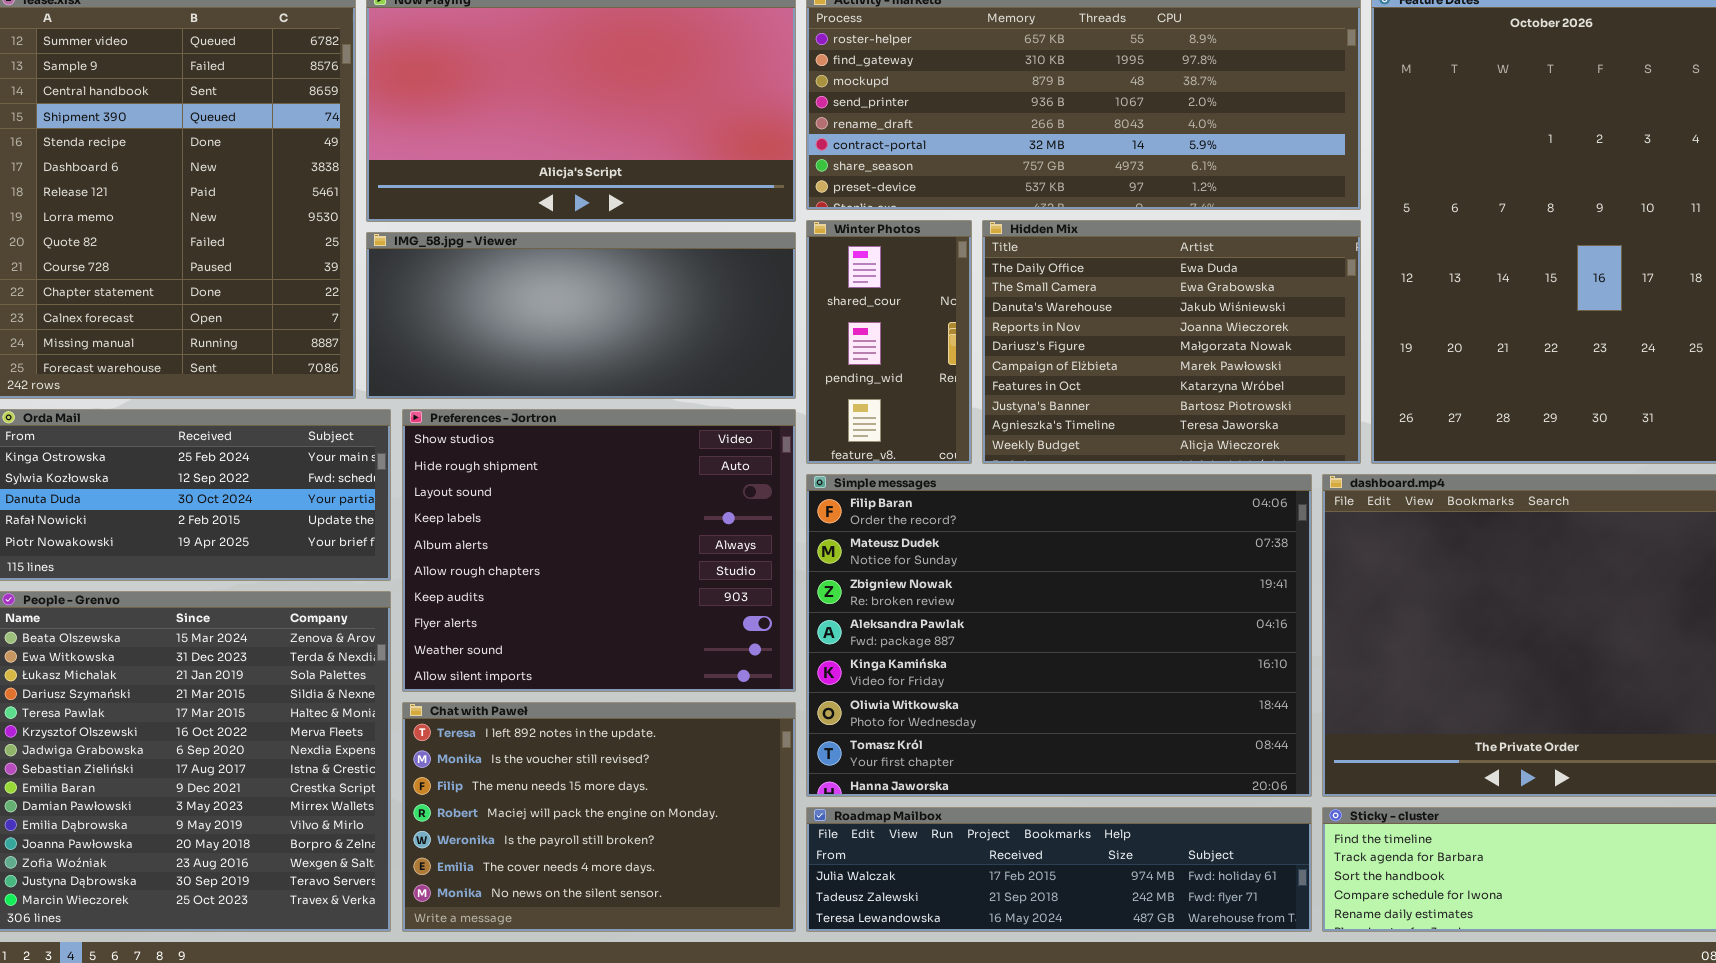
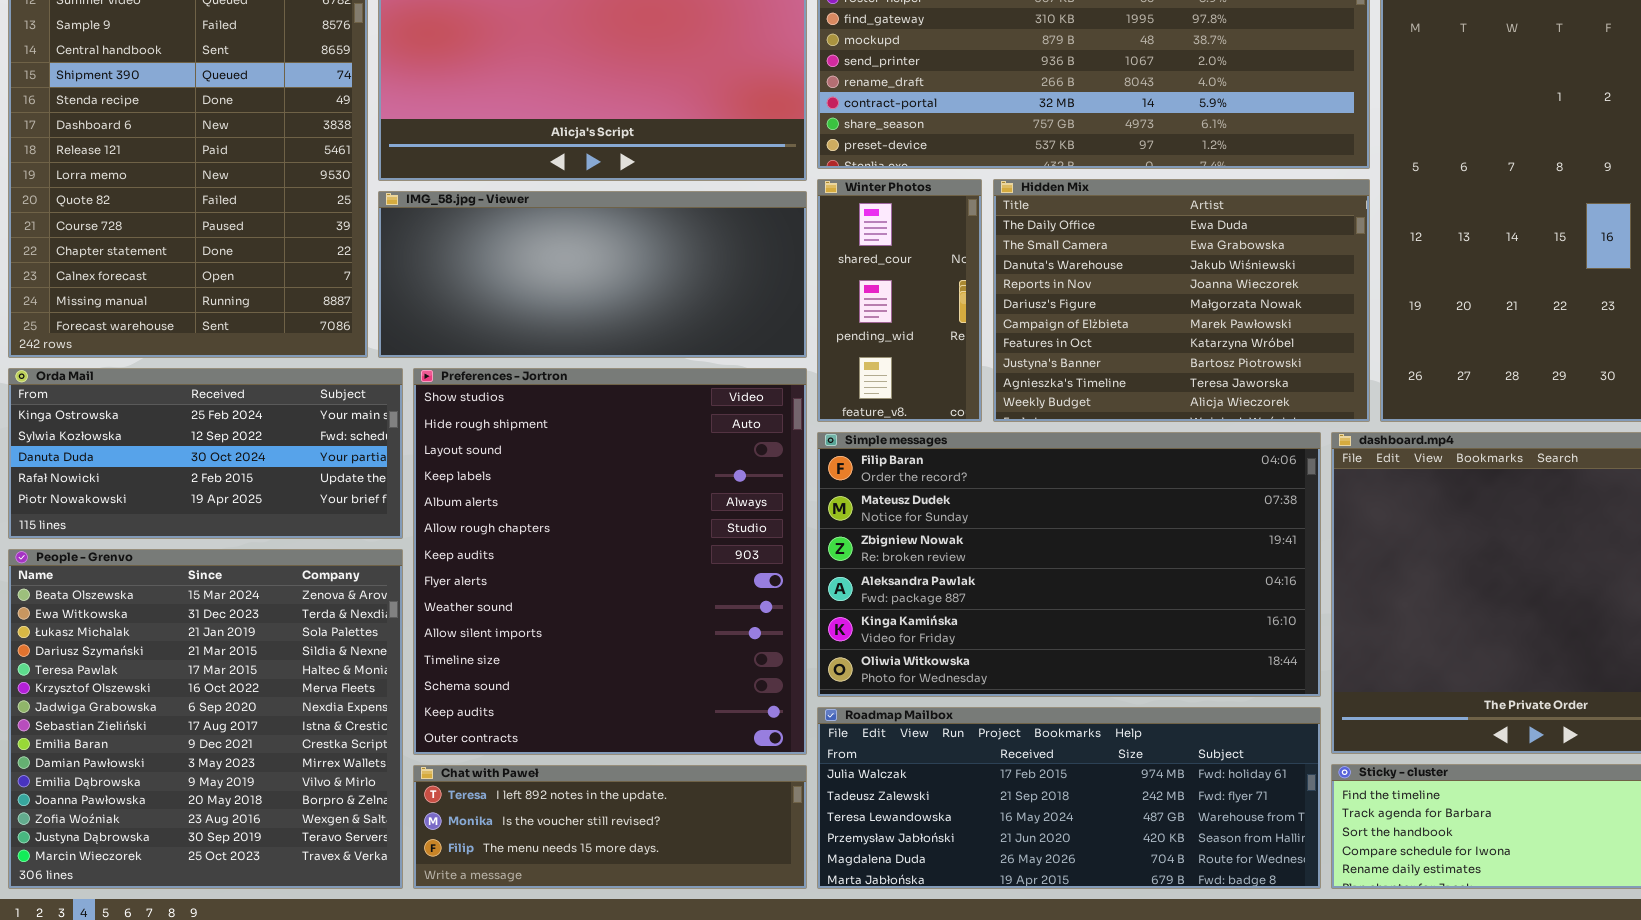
Preferences - Jortron: [402,409,796,692] -> [413,368,807,755], resized
Simple messages: [806,474,1312,797] -> [817,432,1321,697], resized
Chat with Paweł: [402,702,796,932] -> [413,765,807,889], resized
Roadmap Mailbox: [806,807,1312,932] -> [817,707,1321,889], resized

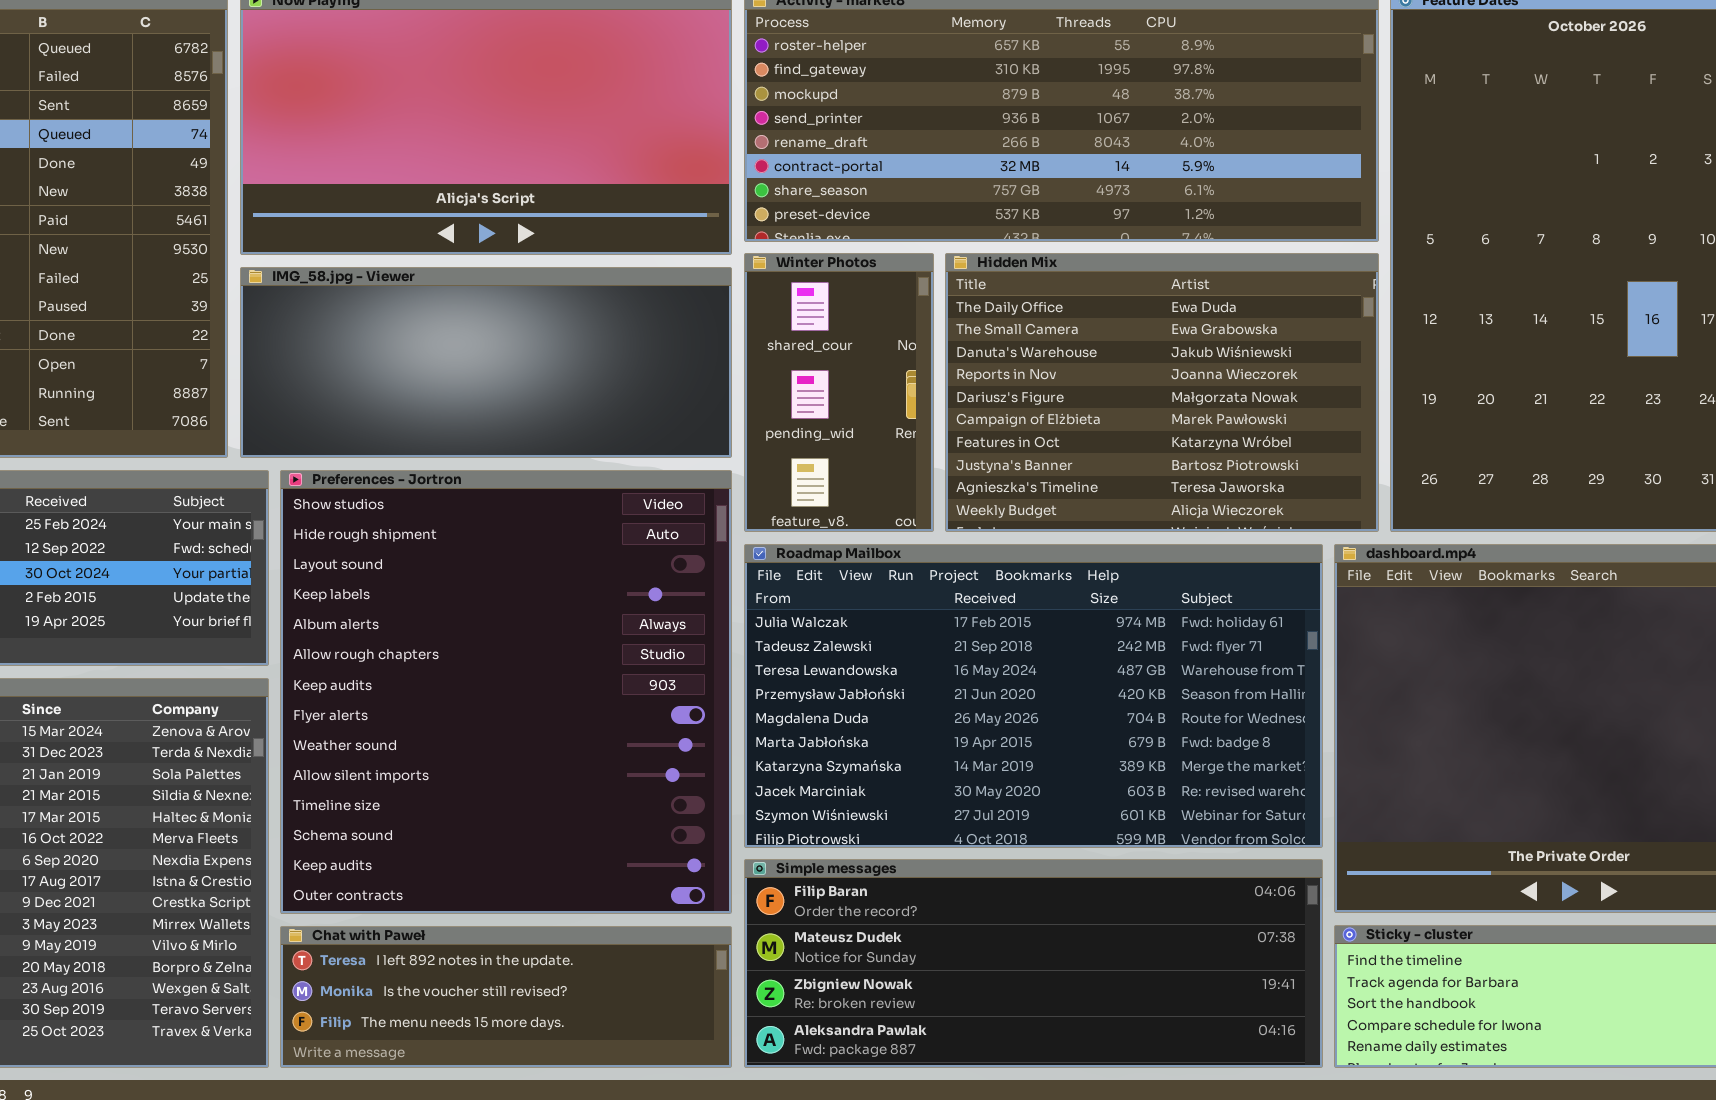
Simple messages: [817,432,1321,697] -> [744,859,1323,1068], moved, resized
Roadmap Mailbox: [817,707,1321,889] -> [744,544,1323,848], moved, resized

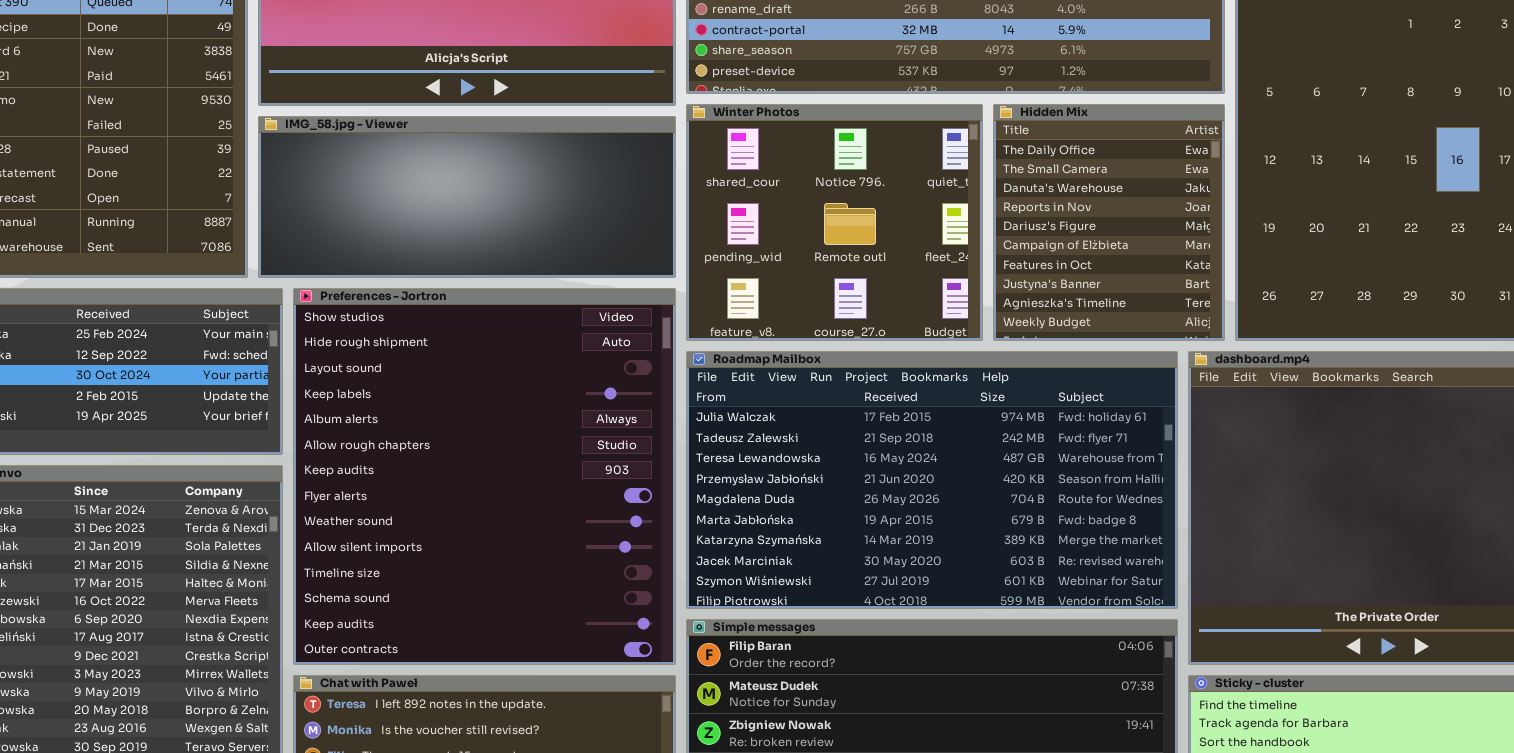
Winter Photos: [744,253,934,532] -> [686,104,983,341], resized
Hidden Mix: [945,253,1379,532] -> [993,104,1225,341], resized

